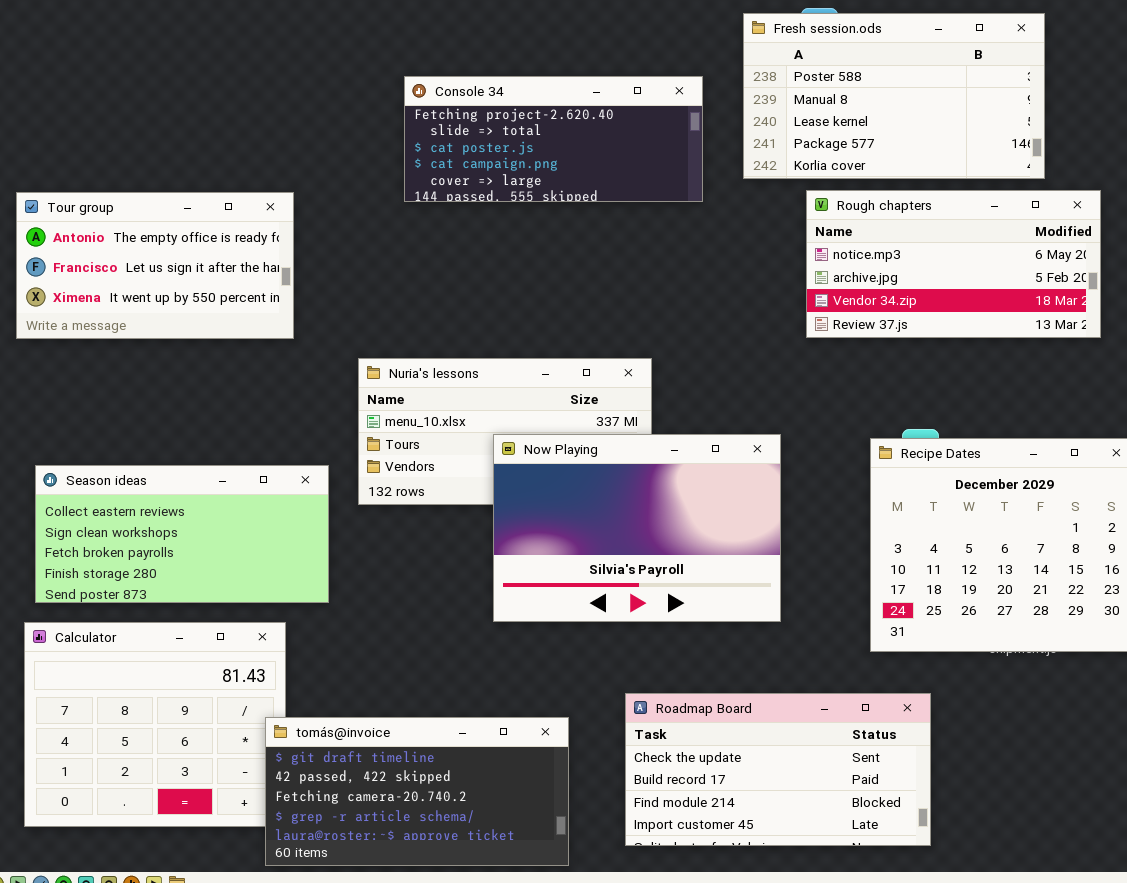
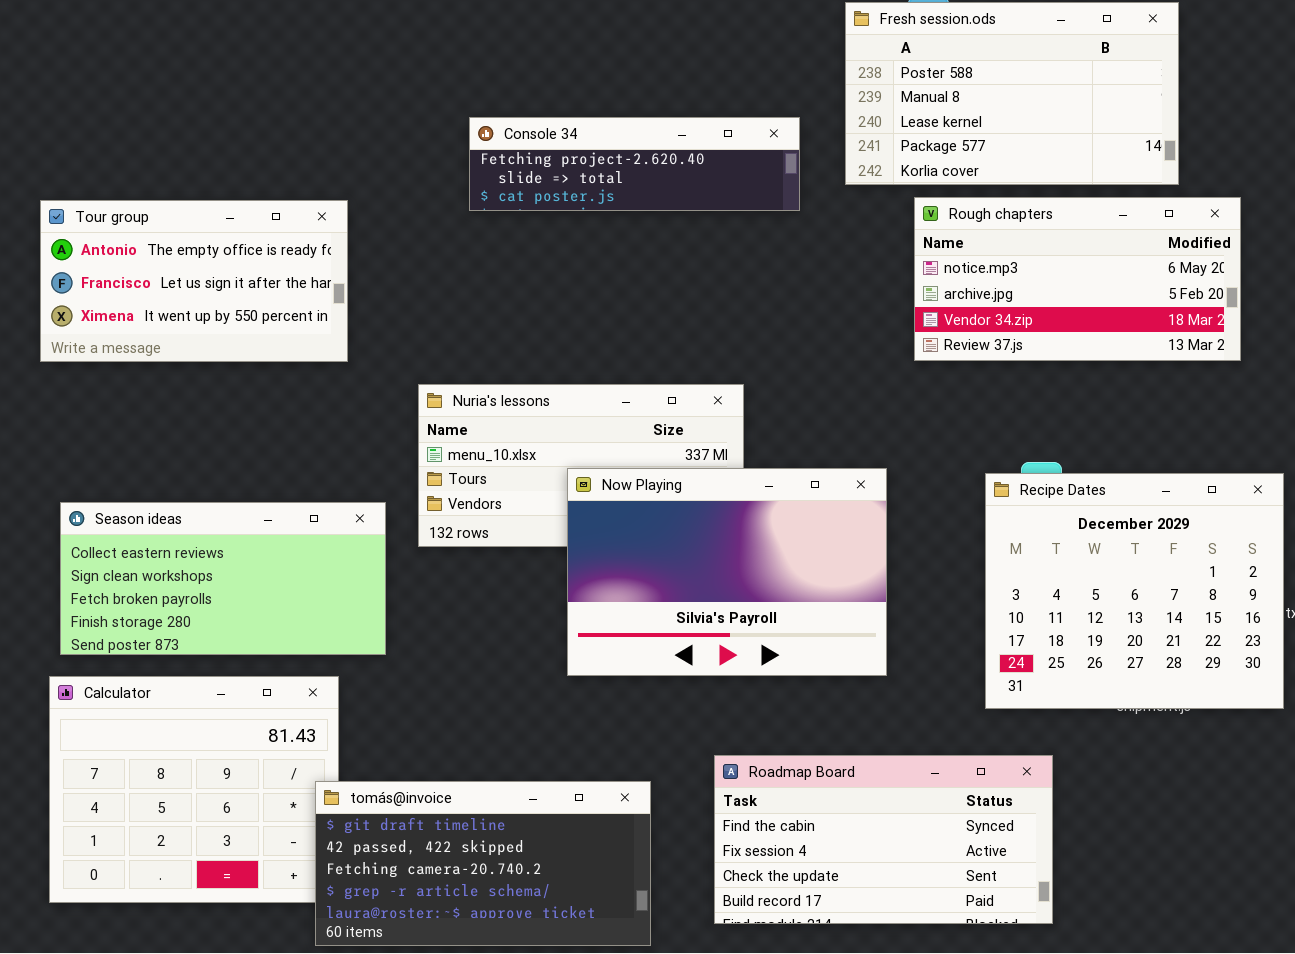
Console 34: [404,76,703,202] -> [469,117,800,211], resized
Roadmap Board: [625,693,931,846] -> [714,755,1053,924], scrolled up 2 rows

